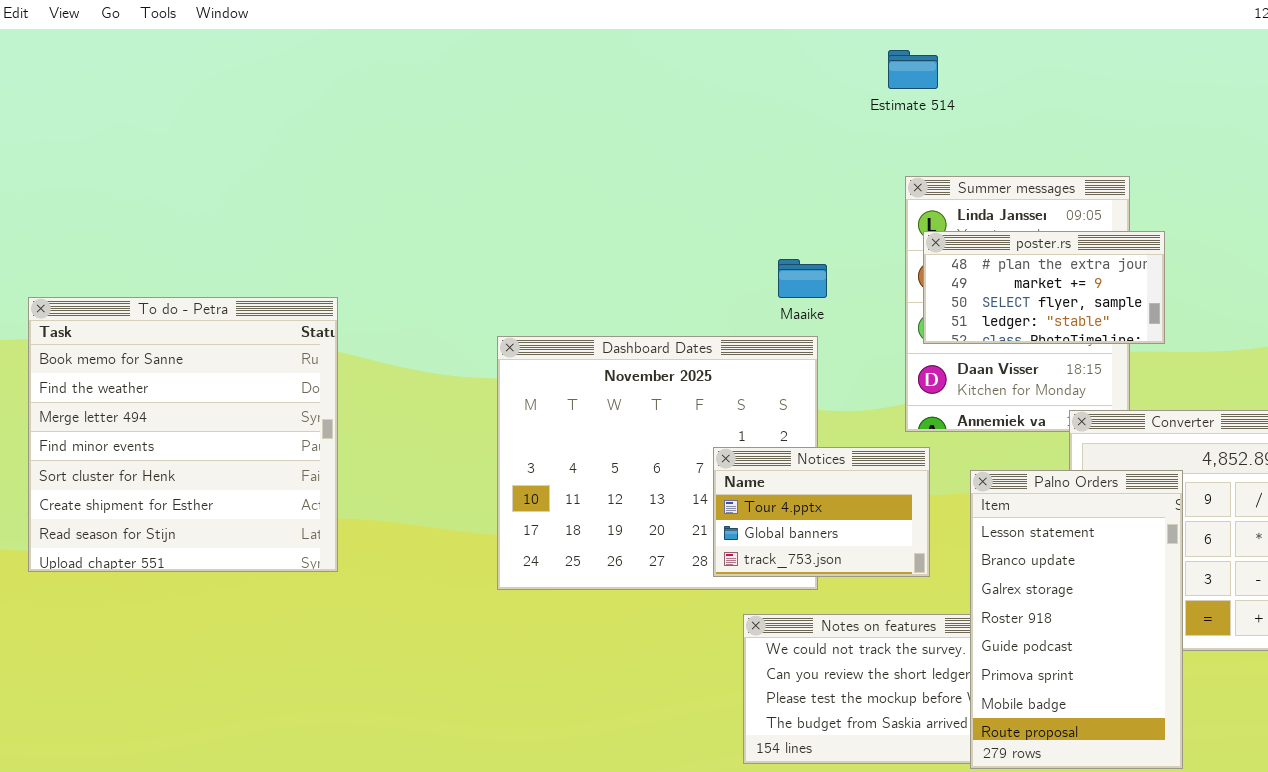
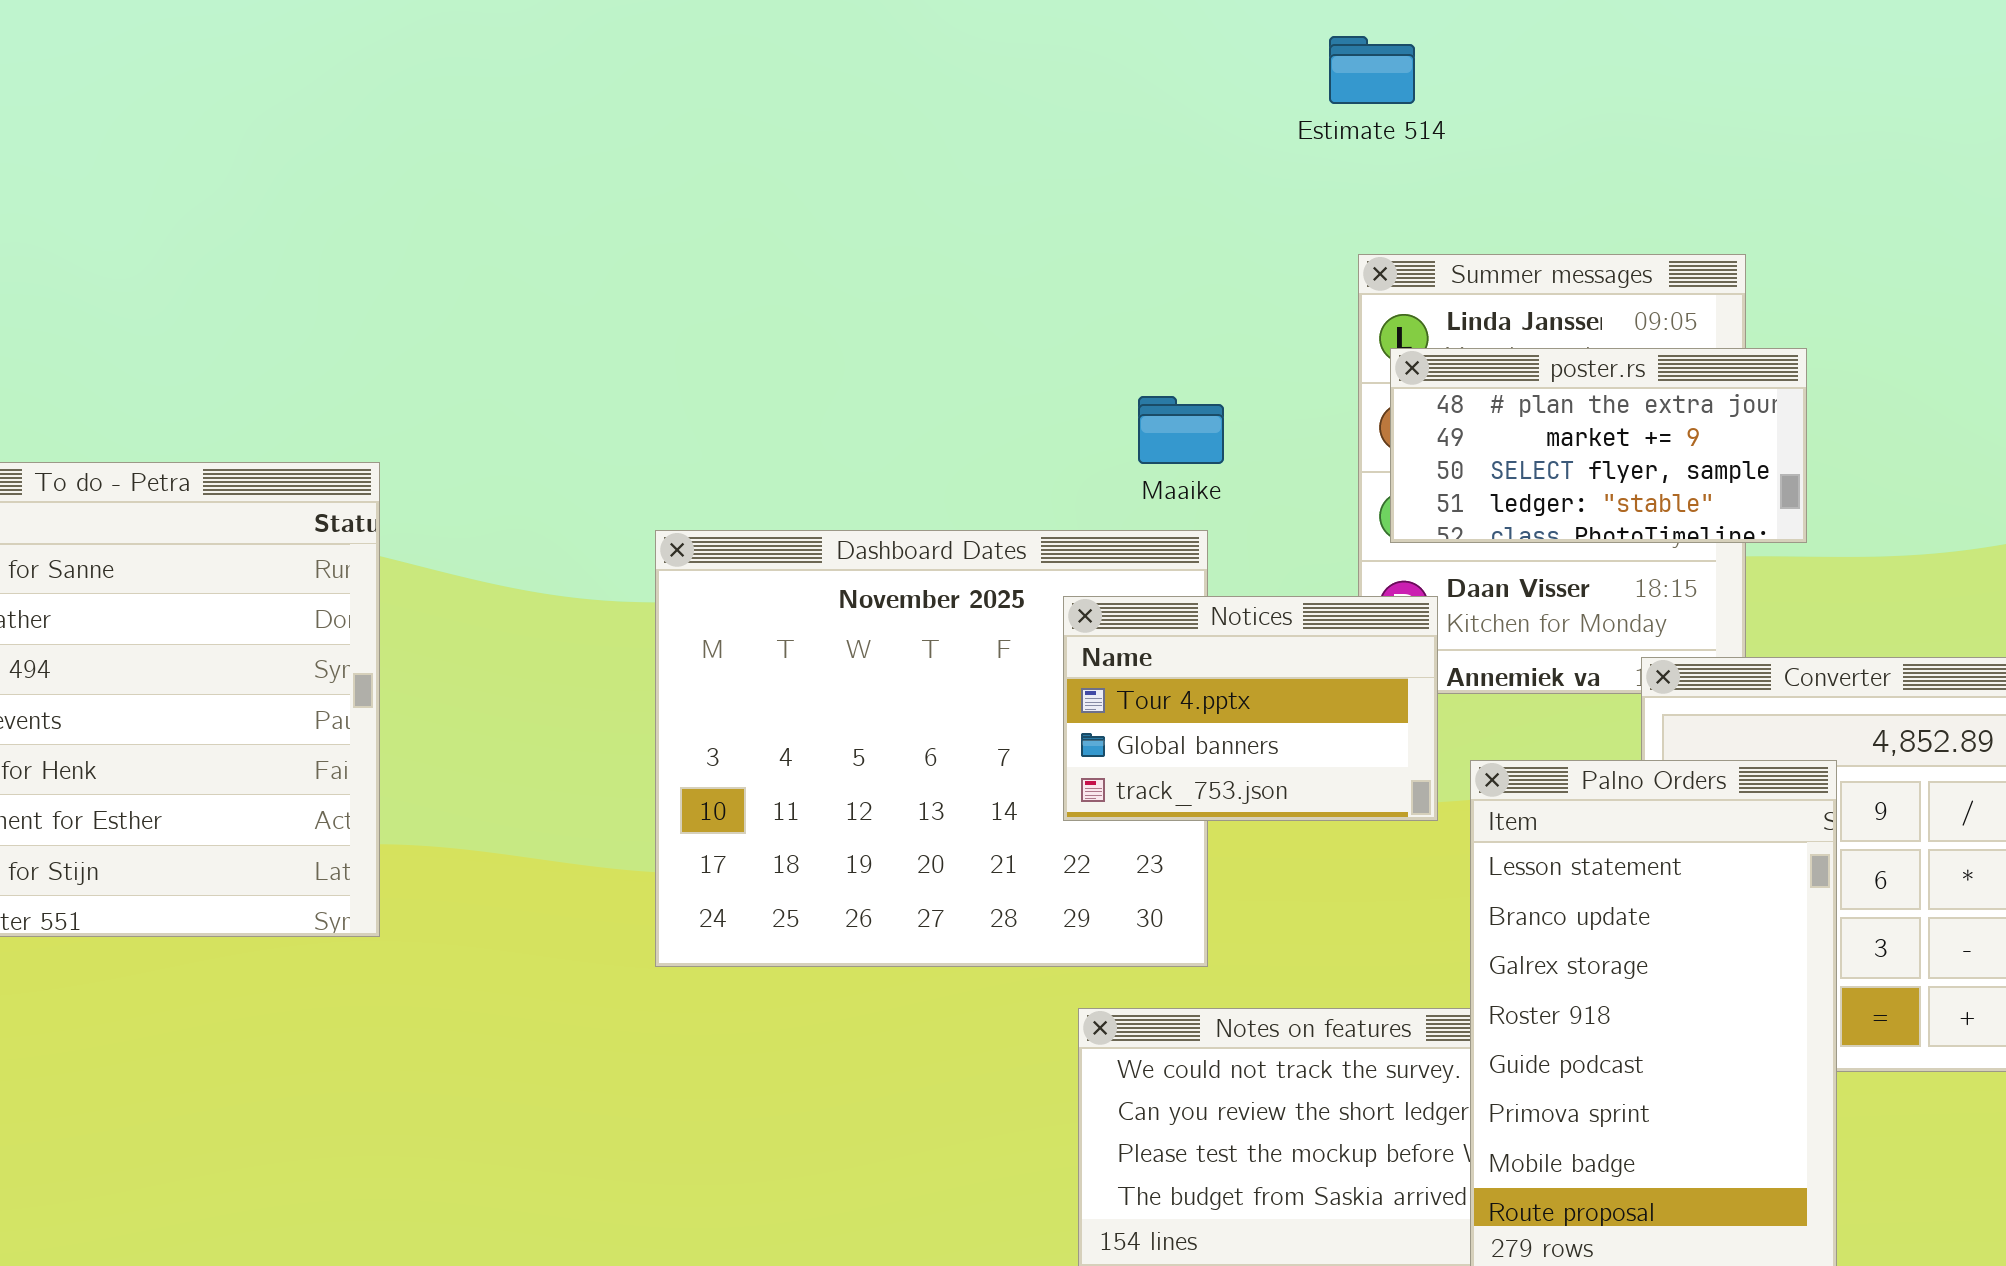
Notices: [713,447,930,577] -> [1063,596,1438,821], moved

